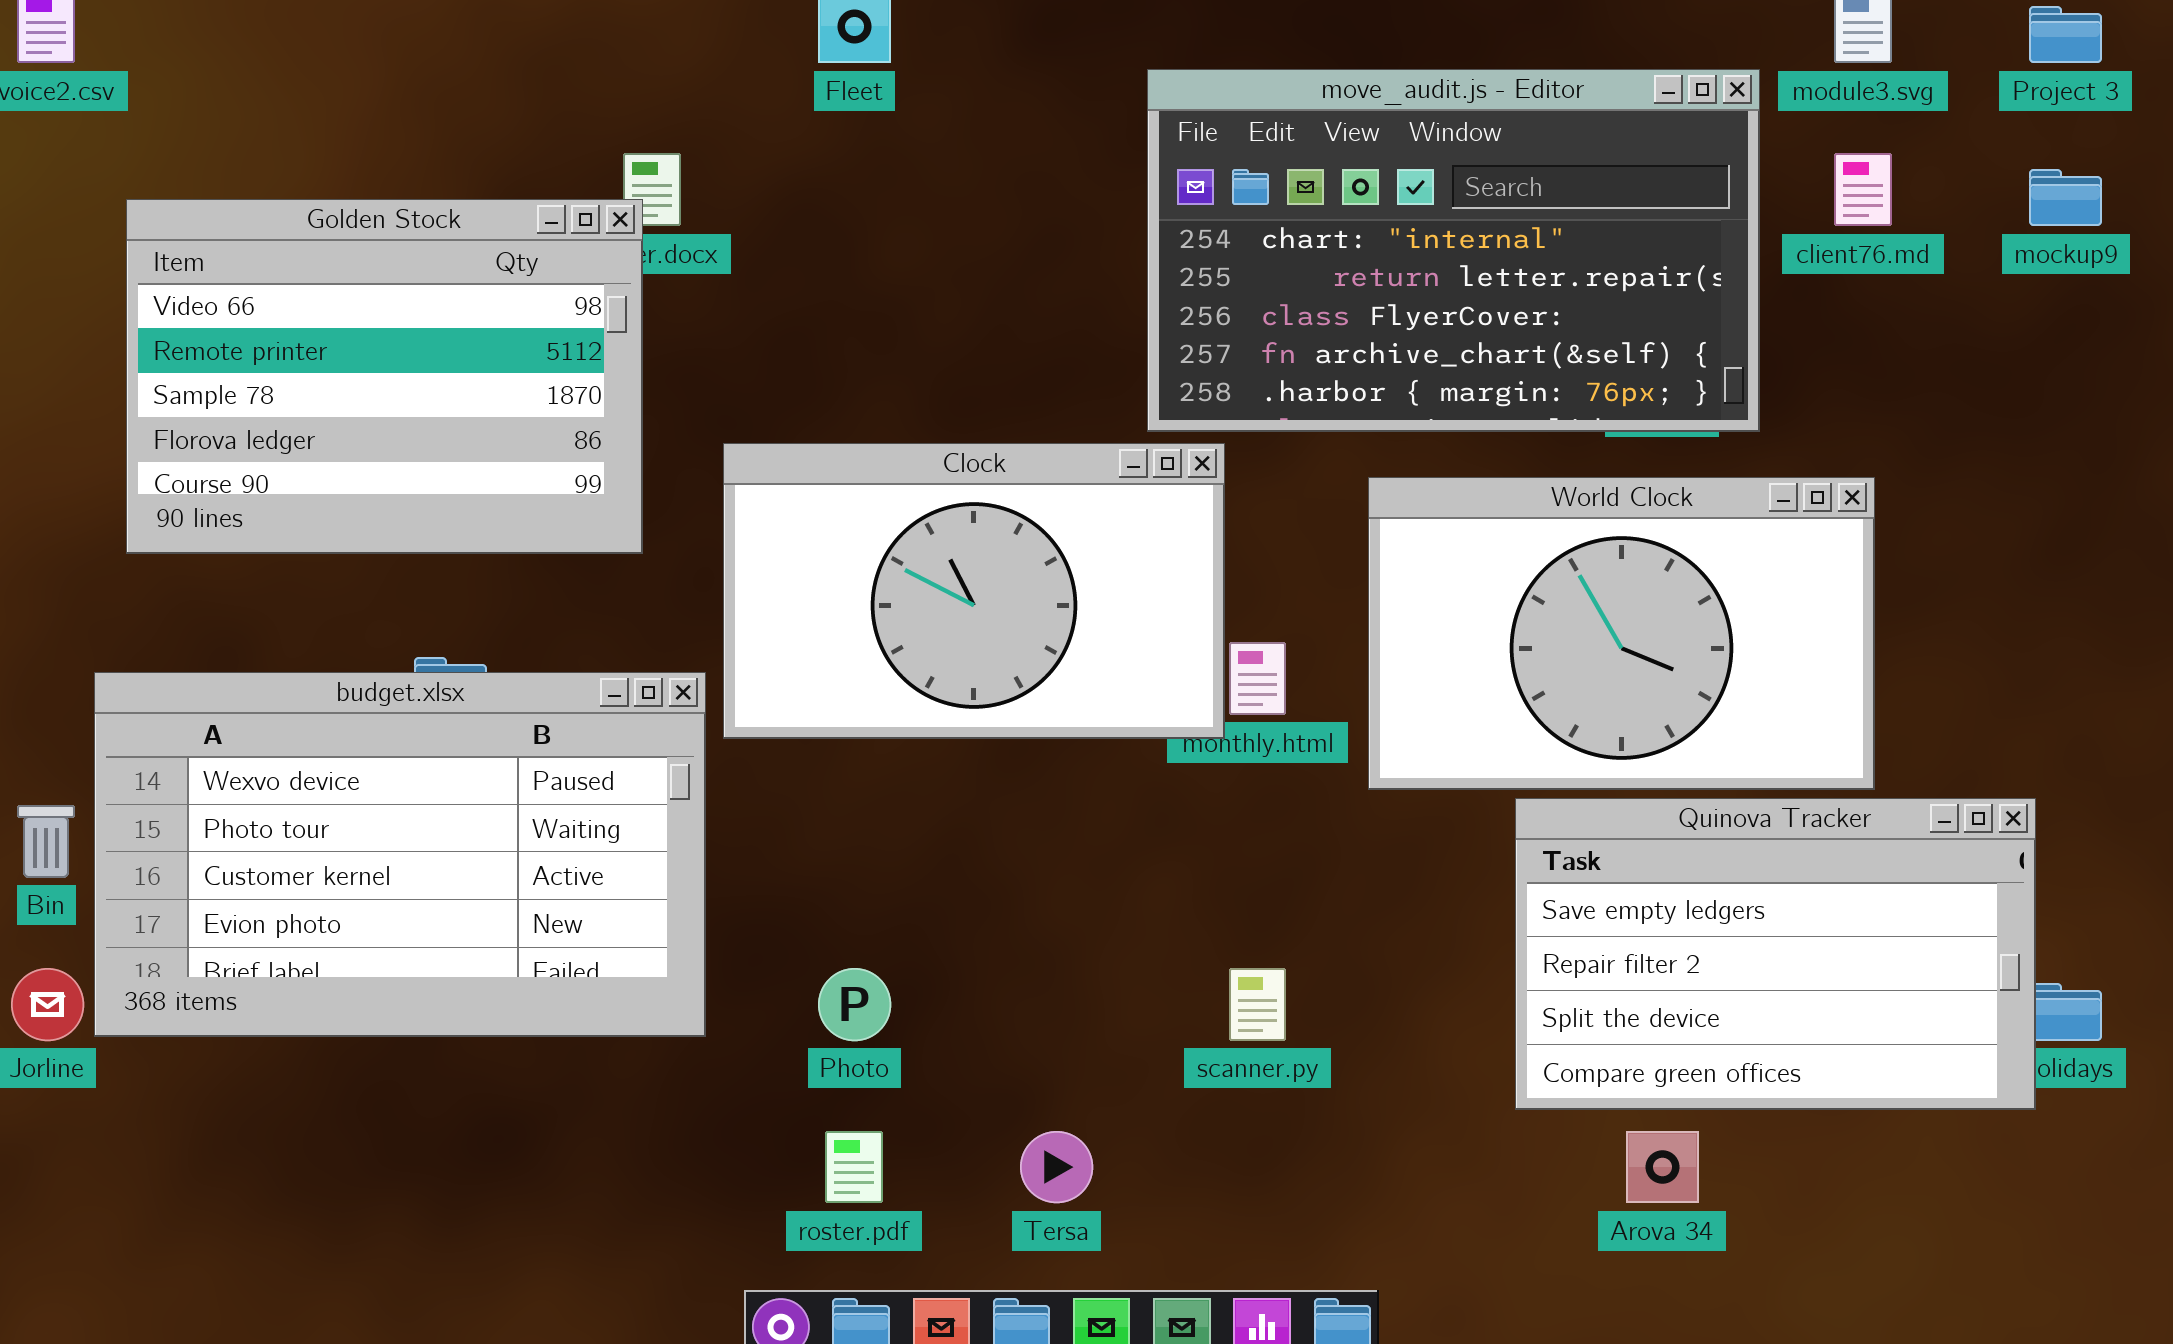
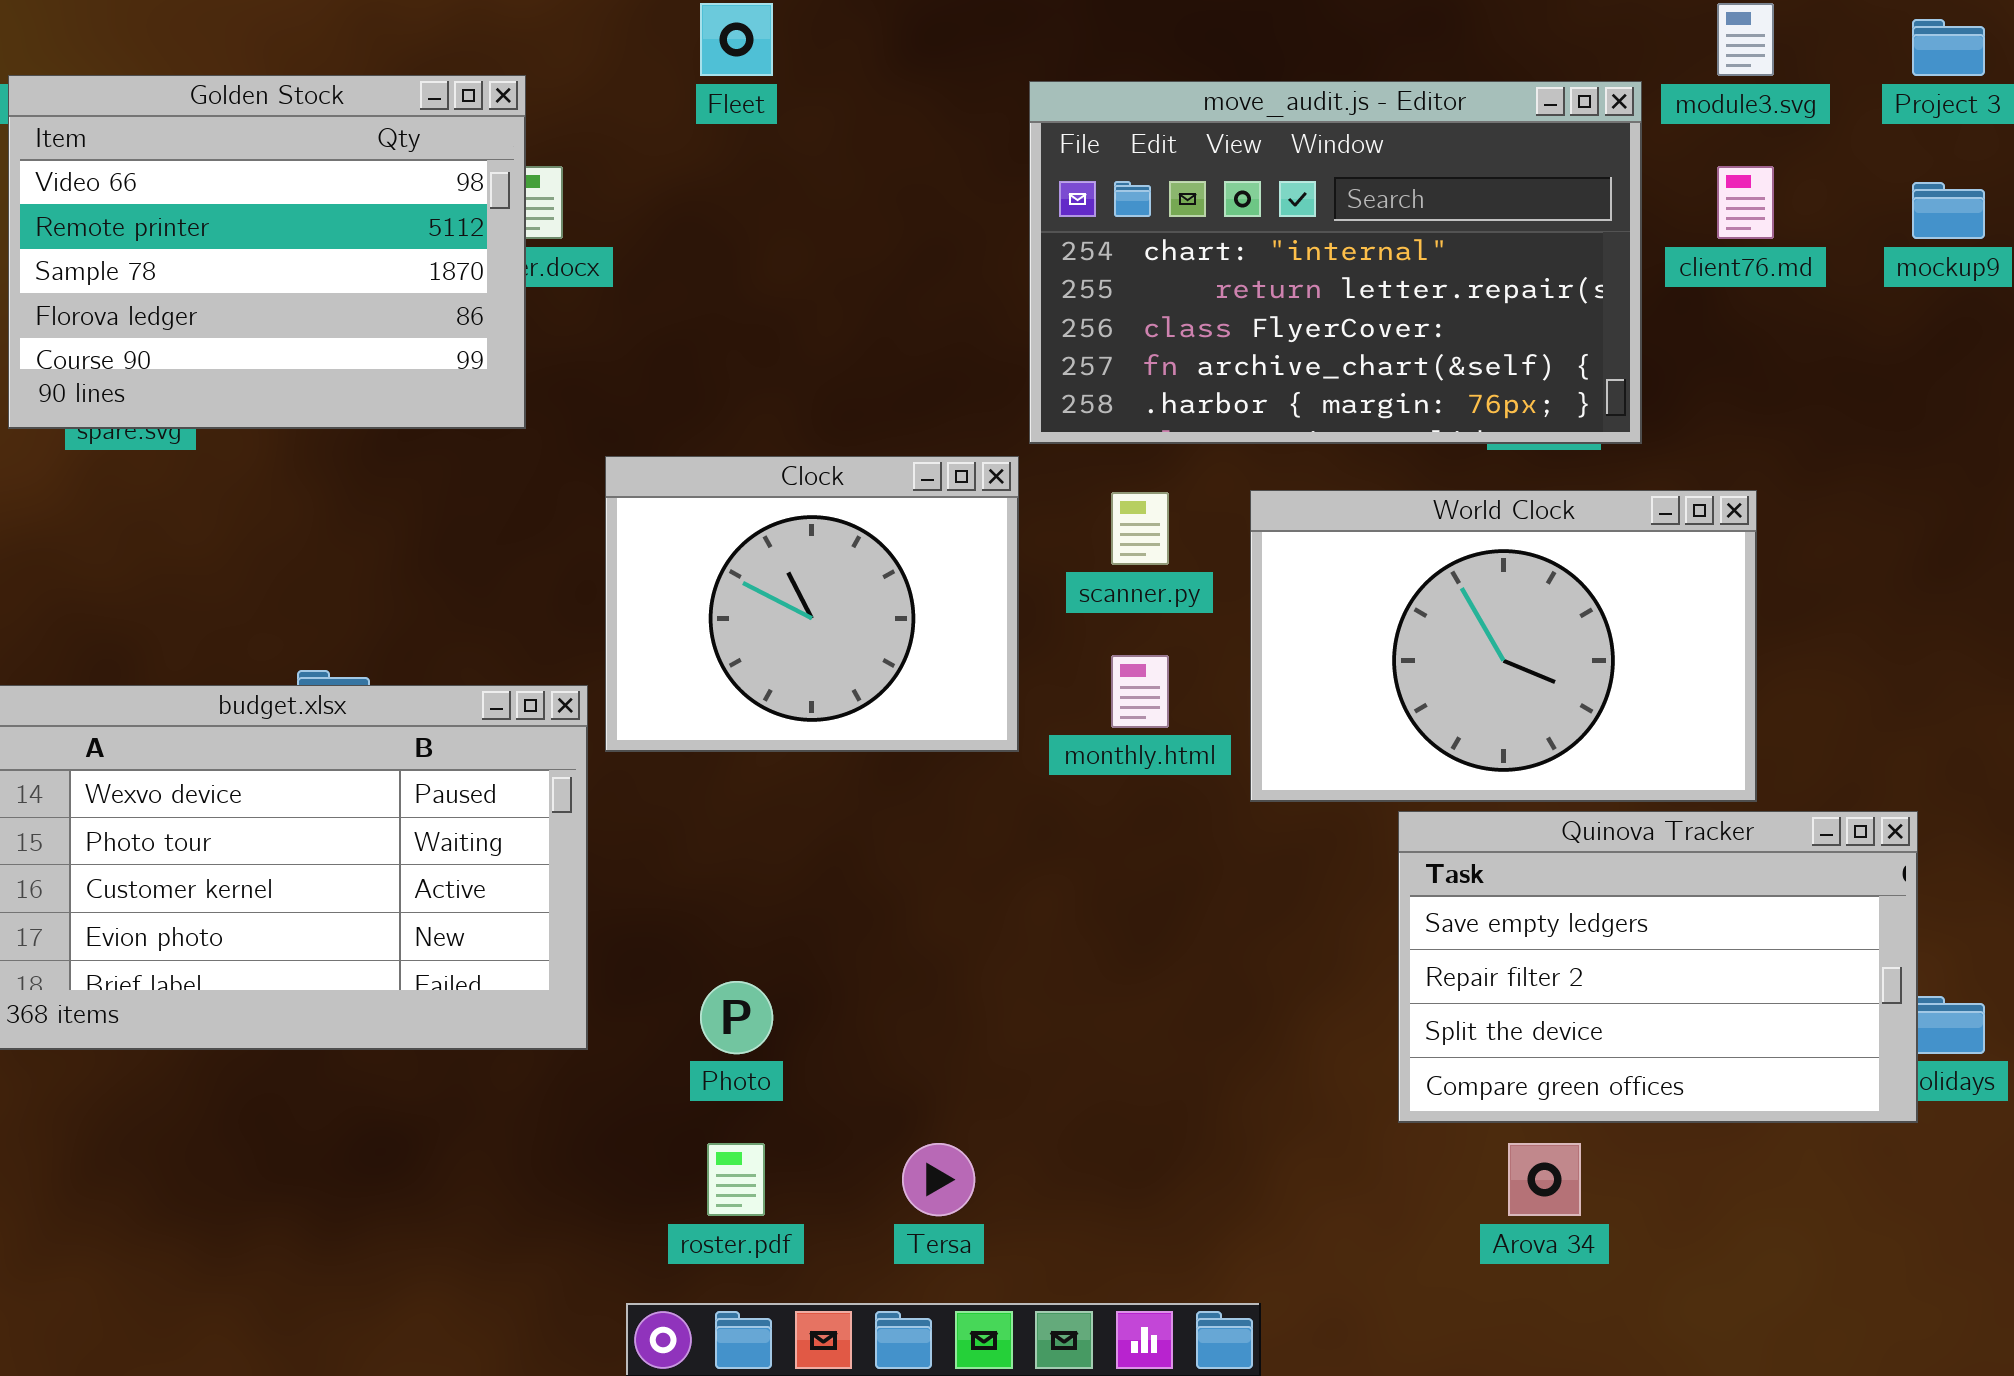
Golden Stock: [126,199,643,554] -> [8,75,526,429], moved
Clock: [723,443,1225,739] -> [605,456,1019,752], resized
scanner.py: [1229,968,1286,1041] -> [1111,492,1169,565], moved

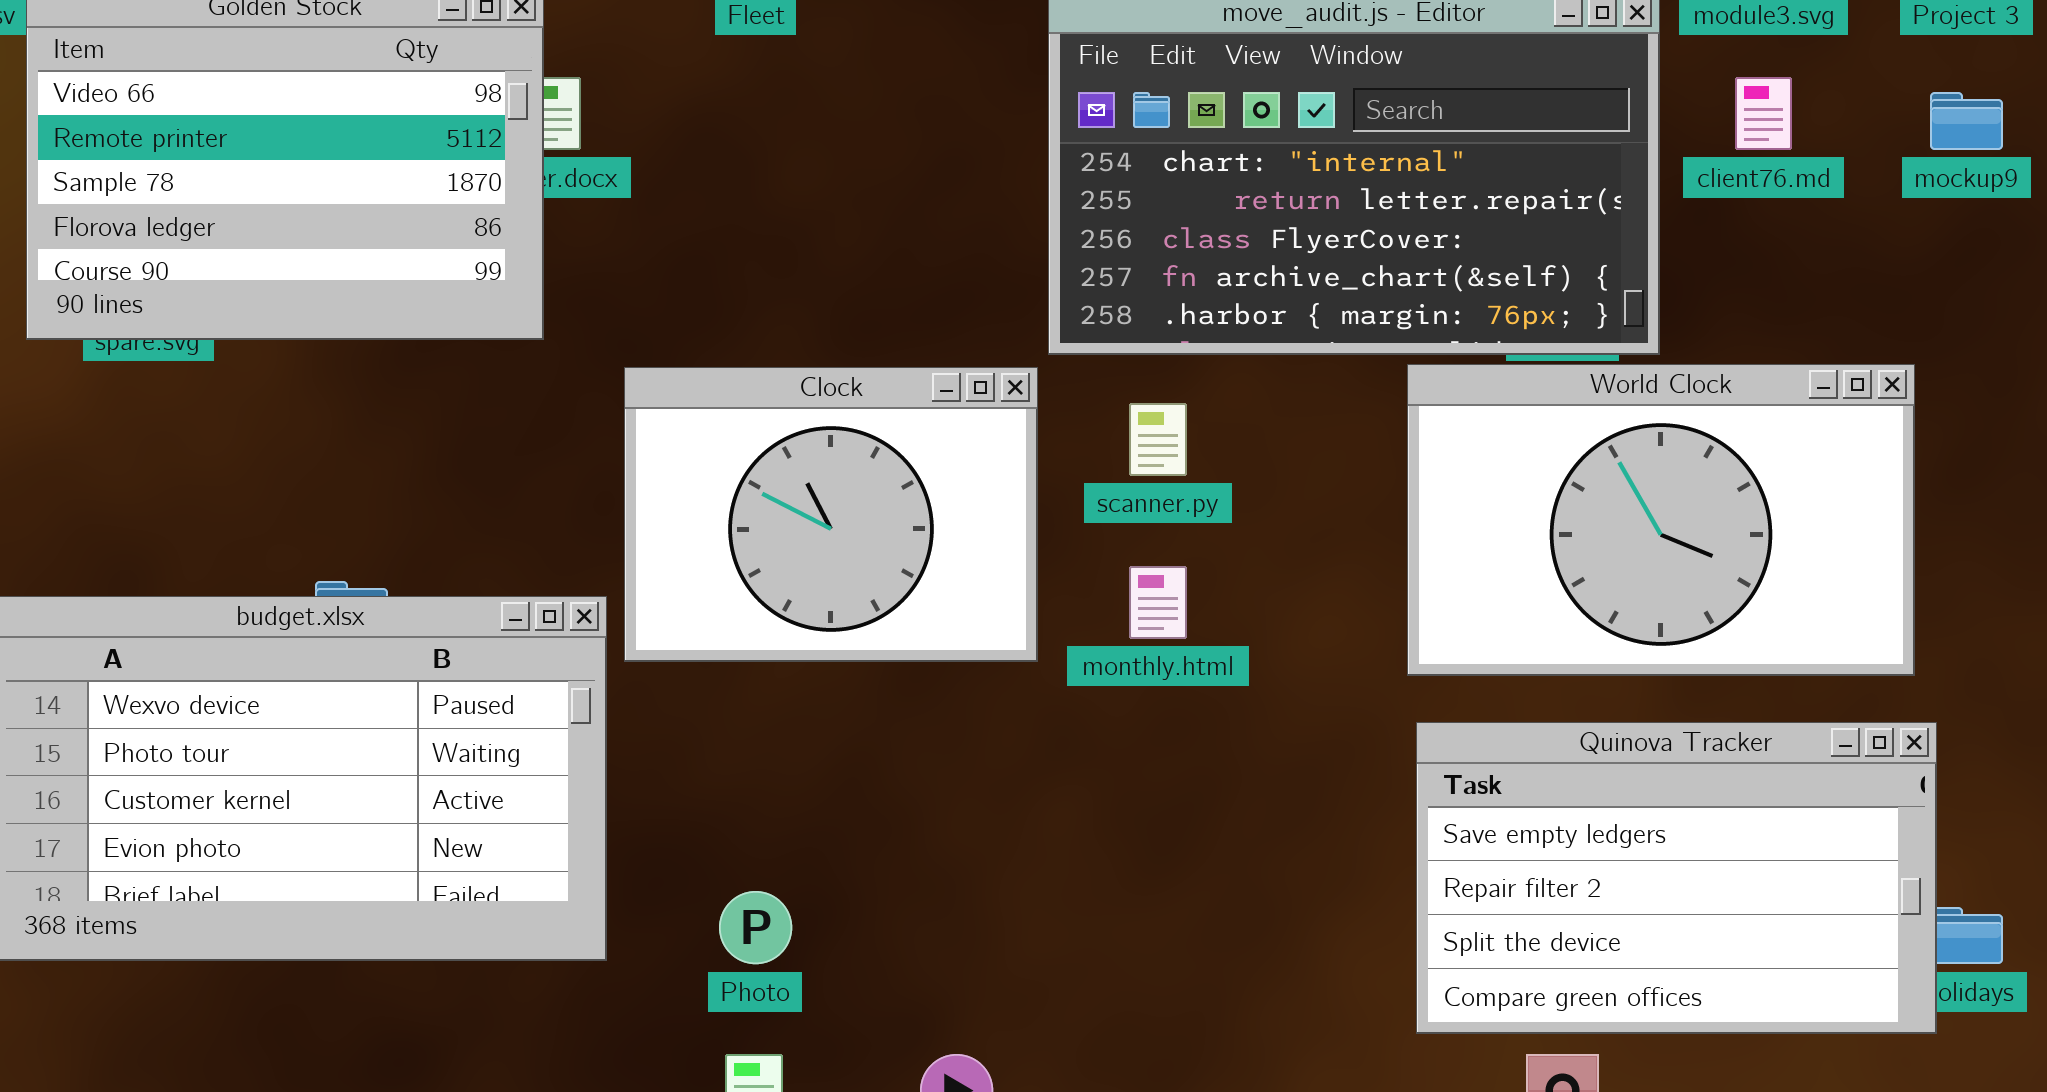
World Clock: [1250,490,1757,802] -> [1407,364,1915,676], moved

